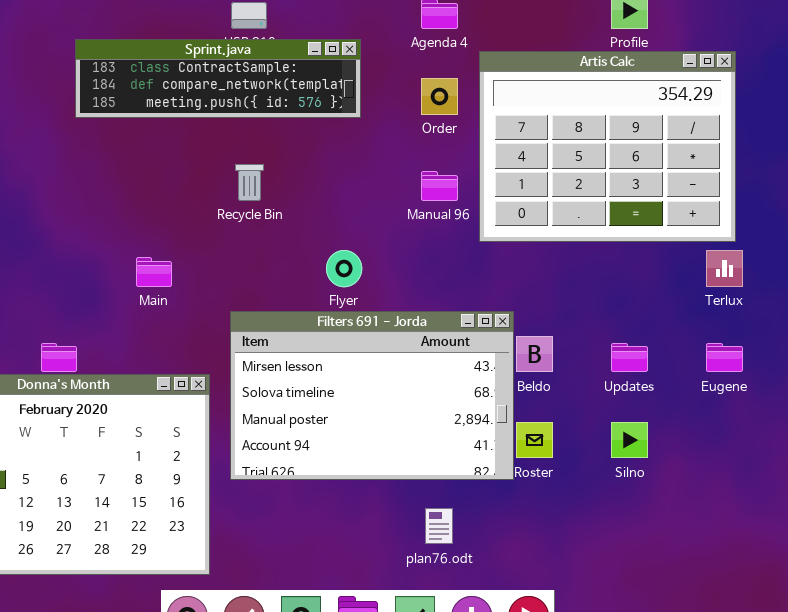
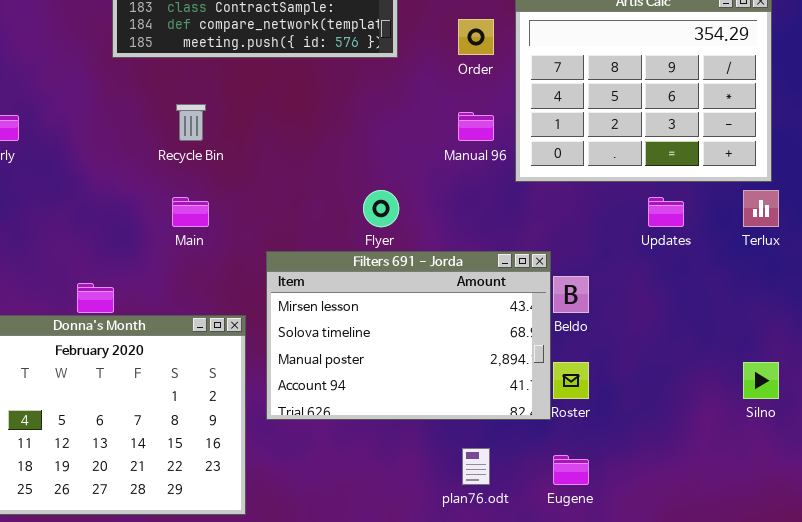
Recycle Bin: [235,164,264,201] -> [176,104,206,141], moved
Updates: [611,343,648,372] -> [648,197,684,227], moved
Eugene: [706,343,743,372] -> [553,455,589,485], moved
Silno: [611,422,648,458] -> [743,362,779,399], moved

